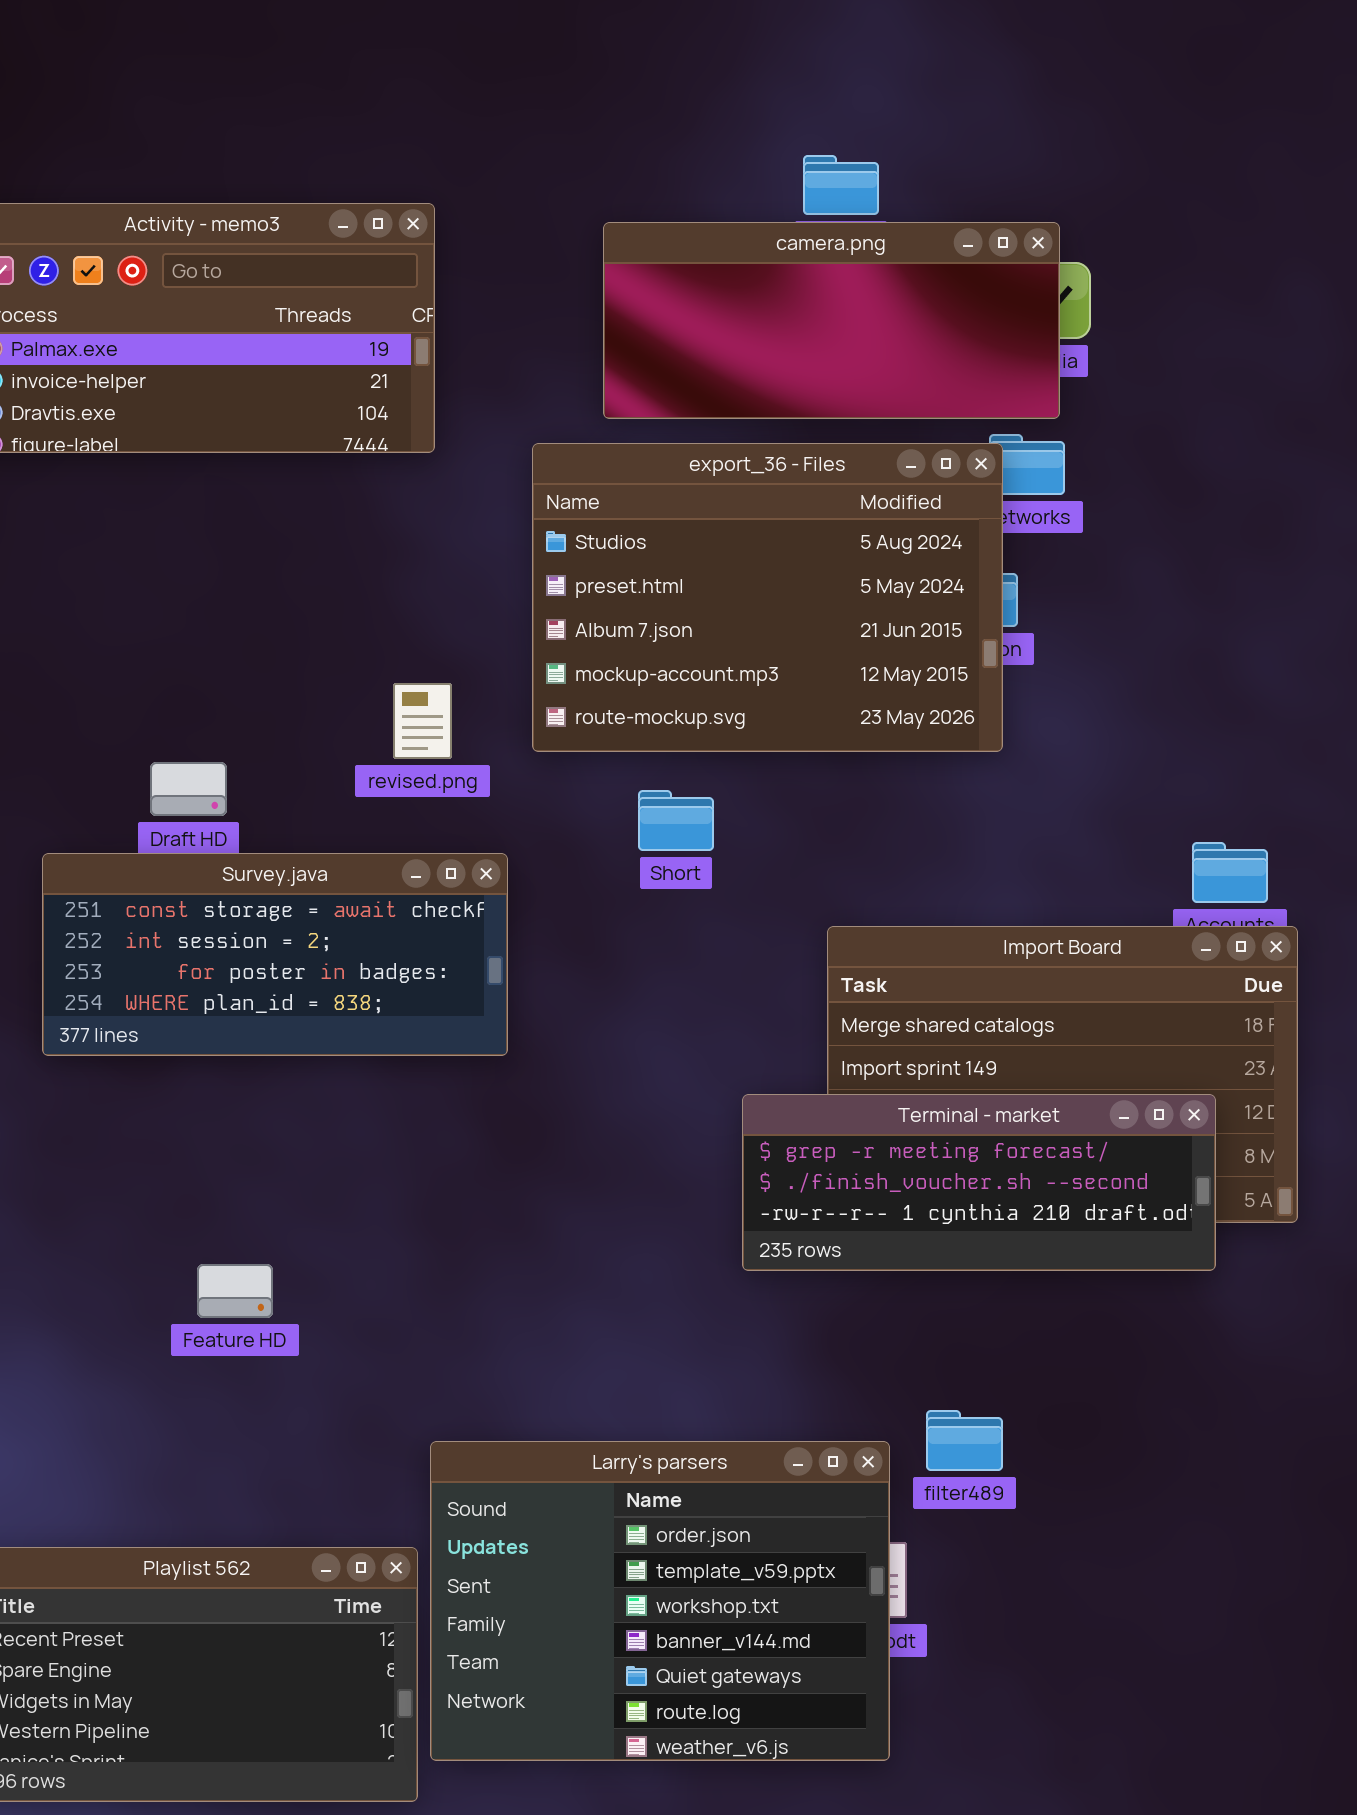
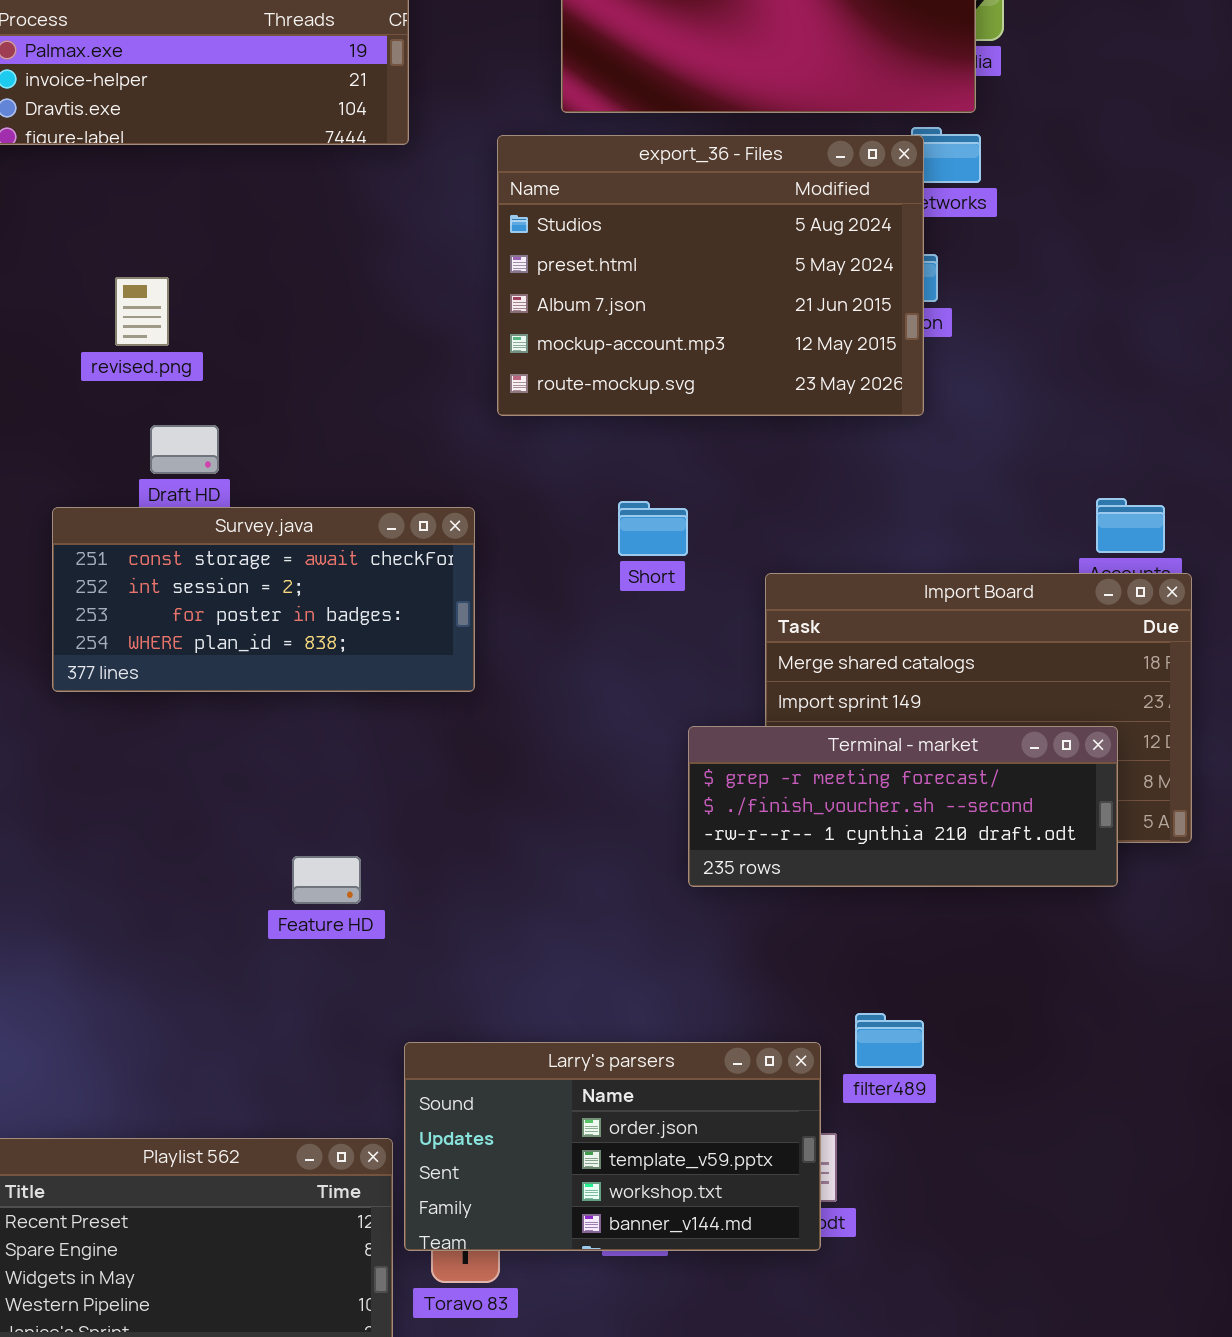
revised.png: [393,683,452,759] -> [115,277,169,346], moved
Short: [638,790,714,851] -> [618,501,688,556], moved
Feature HD: [197,1264,273,1318] -> [292,856,361,904], moved
Larry's parsers: [430,1441,890,1761] -> [404,1042,821,1251], resized

